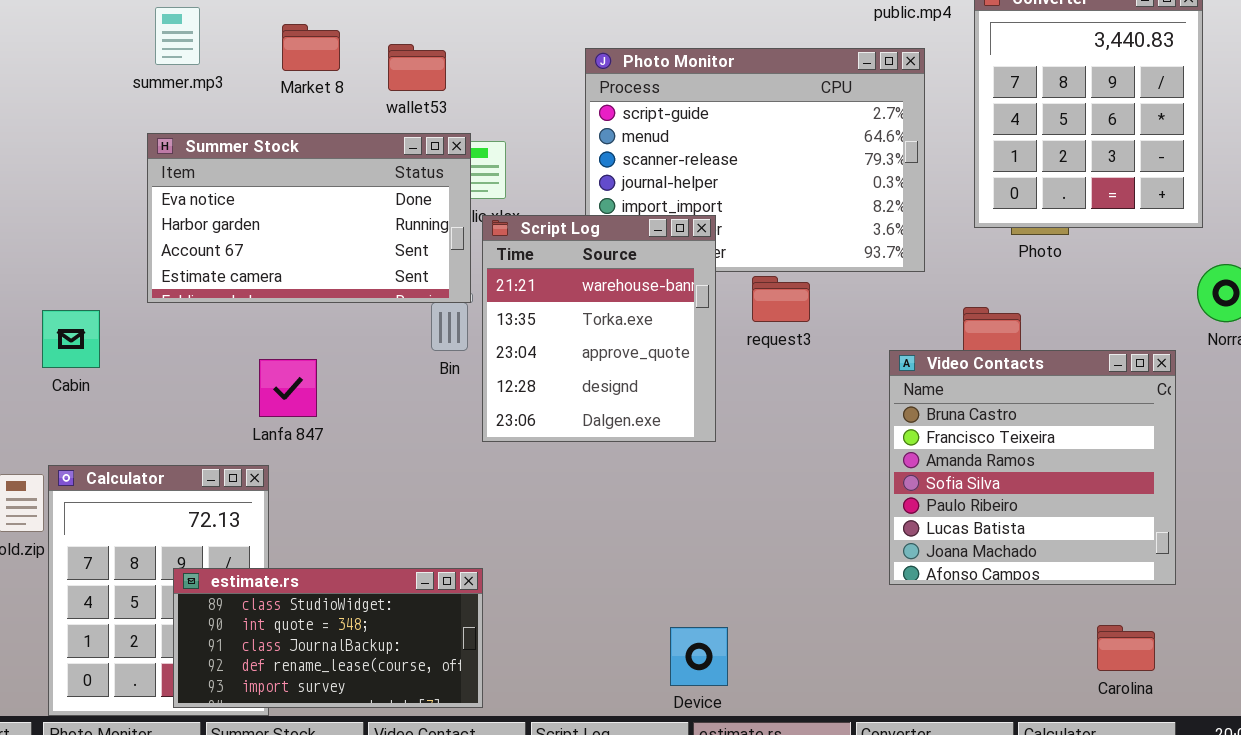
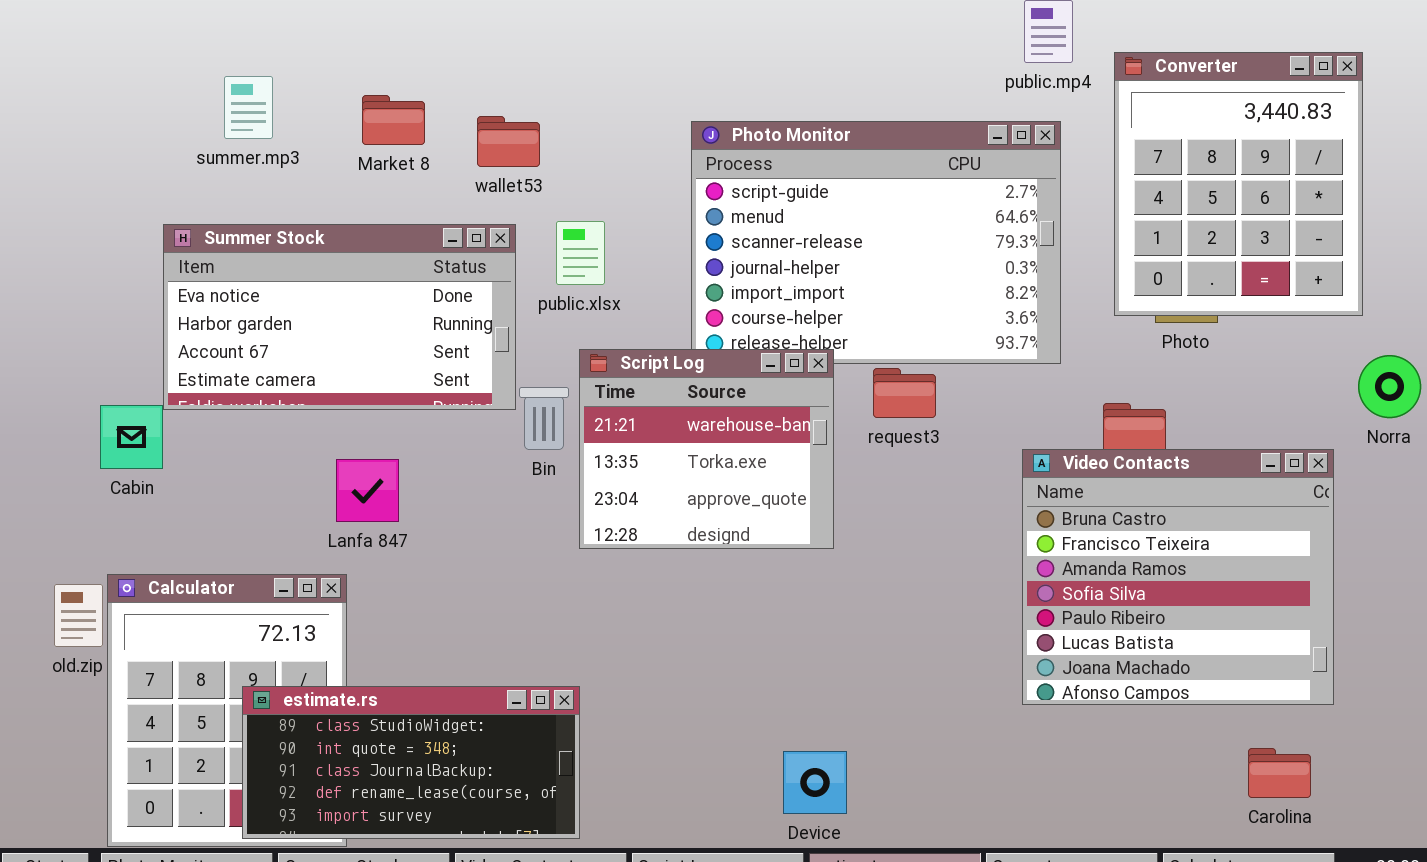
Summer Stock: [147,133,471,303] -> [163,224,516,410], moved
Script Log: [482,215,716,442] -> [579,349,834,549], resized

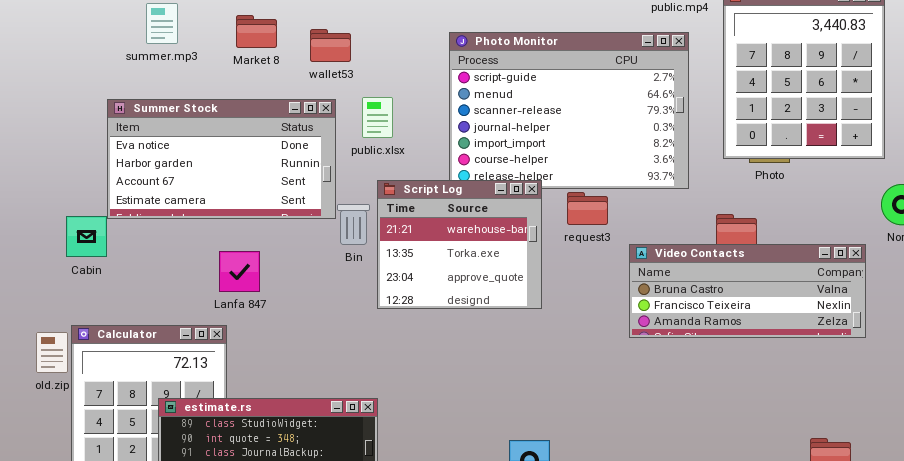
Video Contacts: [1022,449,1334,705] -> [629,244,866,338], resized

